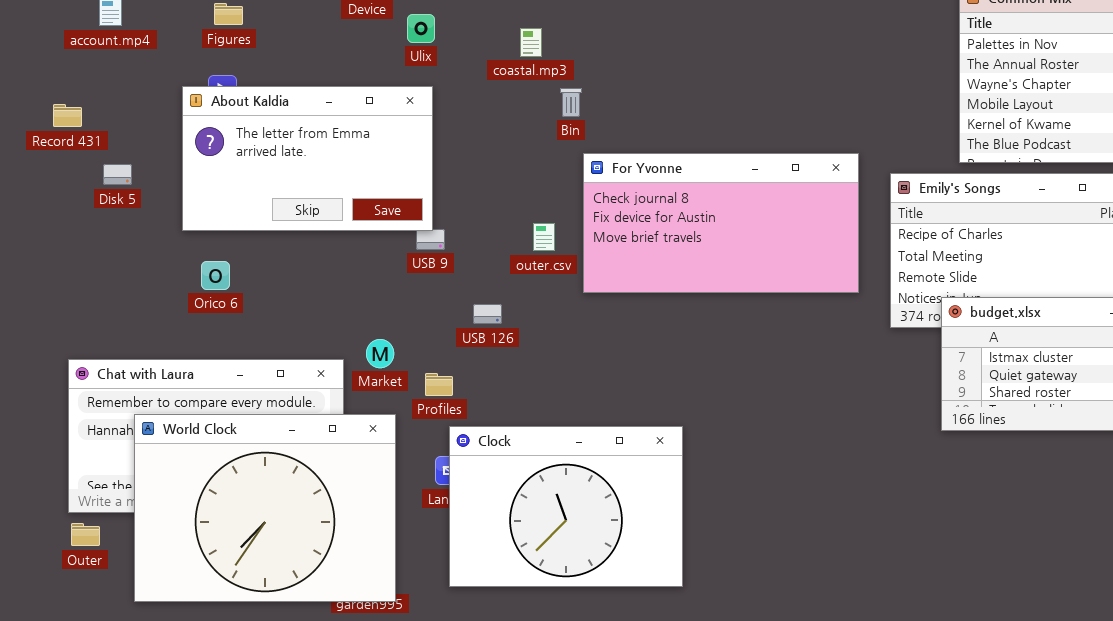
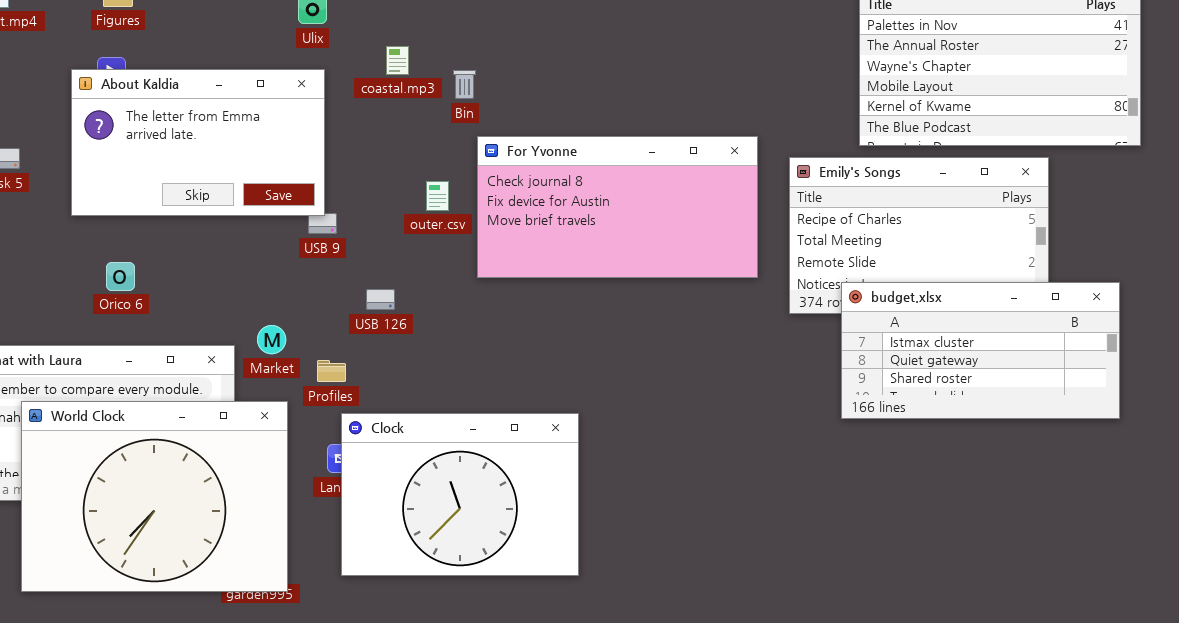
coastal.mp3: [520,28,542,57] -> [386,46,409,75], moved
outer.csv: [533,223,555,251] -> [426,181,449,211], moved
Orico 6: [201,261,230,290] -> [106,262,135,291], moved

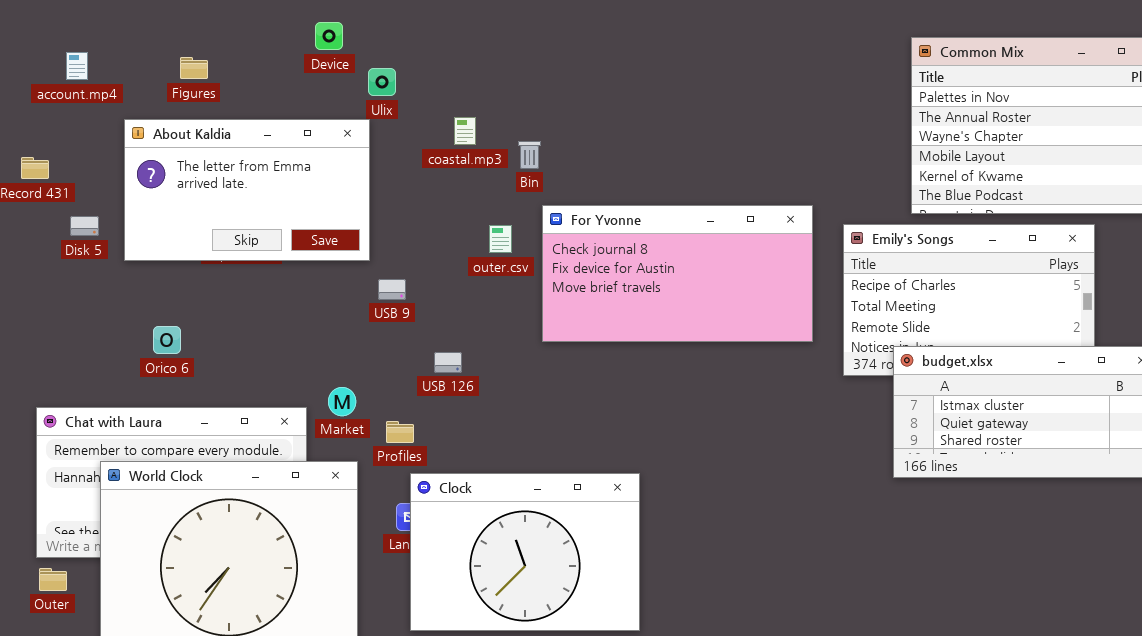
About Kaldia: [71,69,325,216] -> [124,119,370,261], moved
outer.csv: [426,181,449,211] -> [489,225,512,253], moved
Orico 6: [106,262,135,291] -> [153,326,181,354], moved

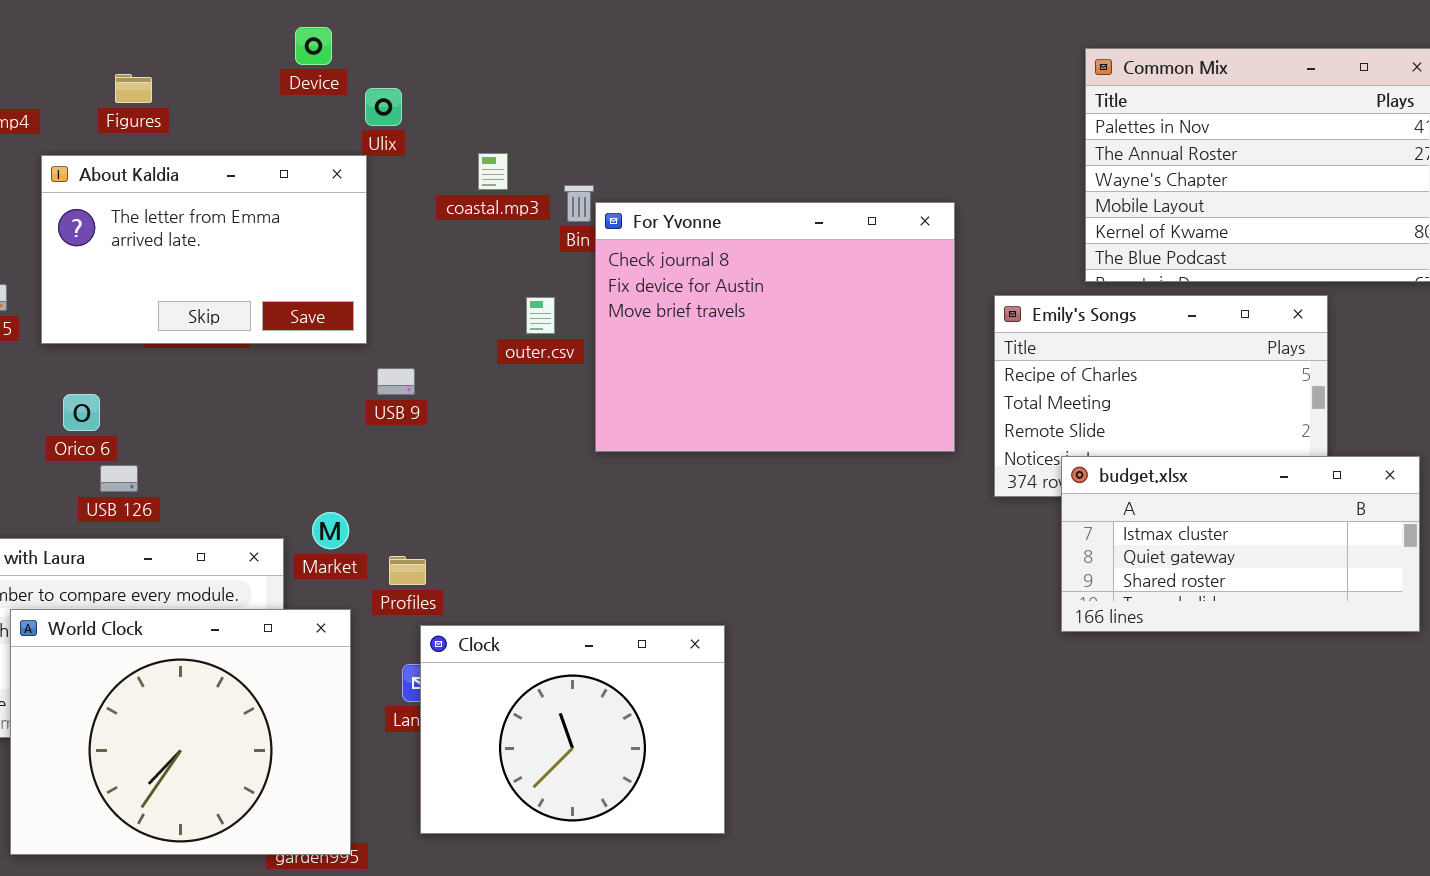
For Yvonne: [542,205,813,342] -> [595,202,955,452], resized
Orico 6: [153,326,181,354] -> [63,394,100,431], moved
USB 126: [434,352,462,373] -> [100,465,138,492], moved

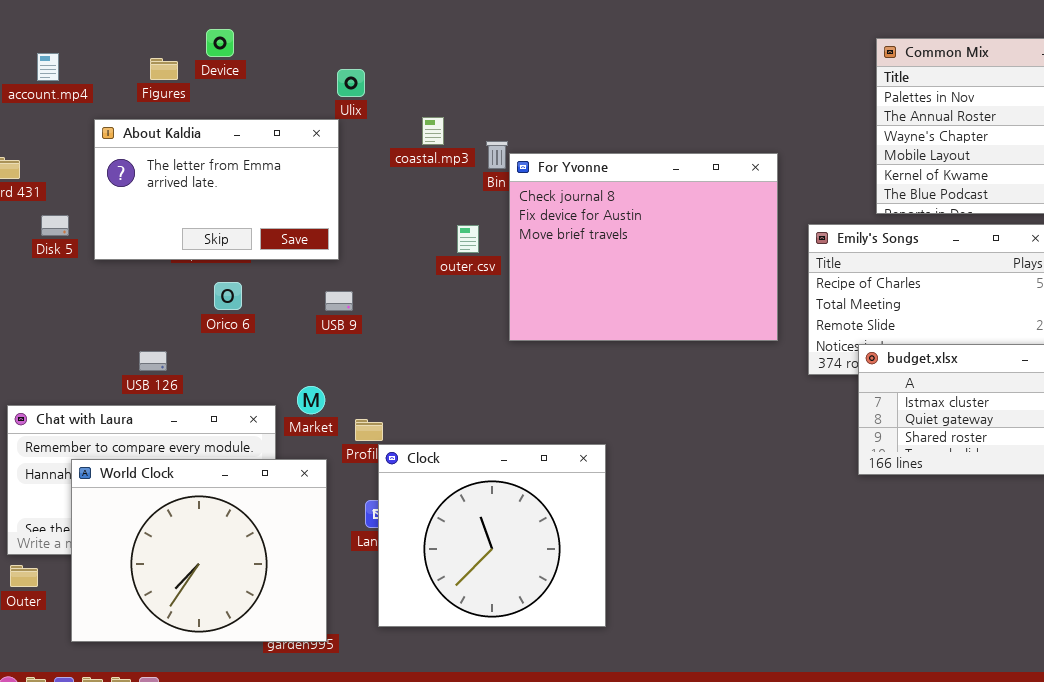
Device: [295,27,332,65] -> [206,29,234,57], moved
USB 9: [377,368,415,395] -> [325,291,353,311], moved
Orico 6: [63,394,100,431] -> [214,282,242,310], moved
Clock: [420,625,725,834] -> [378,444,606,627], resized

